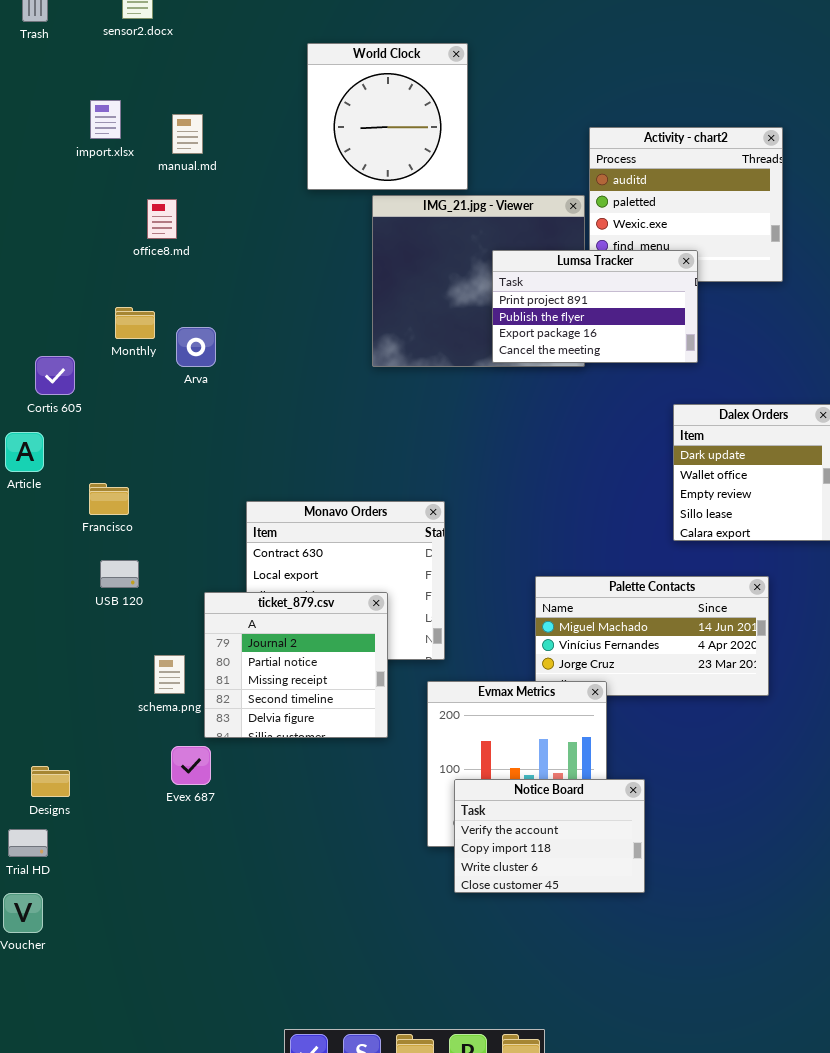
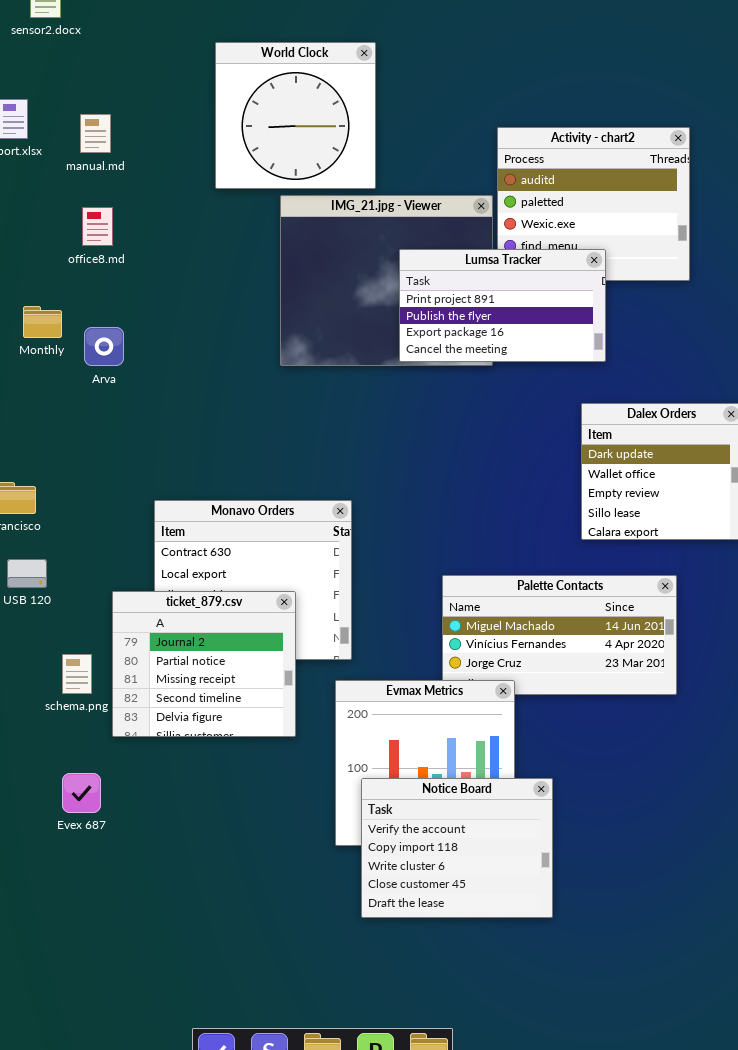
office8.md: [147,199,177,239] -> [82,207,113,246], moved
Evex 687: [171,746,211,785] -> [62,773,101,813], moved
Notice Board: [454,779,645,893] -> [361,778,553,918], resized

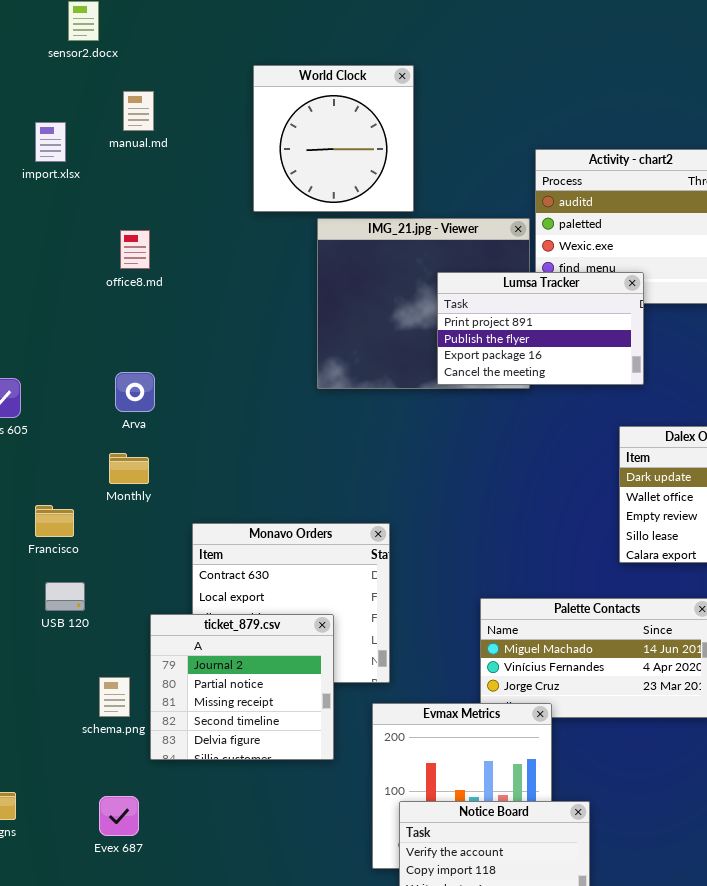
manual.md: [80,114,111,153] -> [123,91,154,131], moved
Monthly: [23,306,62,338] -> [109,453,149,484], moved
Arva: [84,327,124,366] -> [115,372,155,412], moved

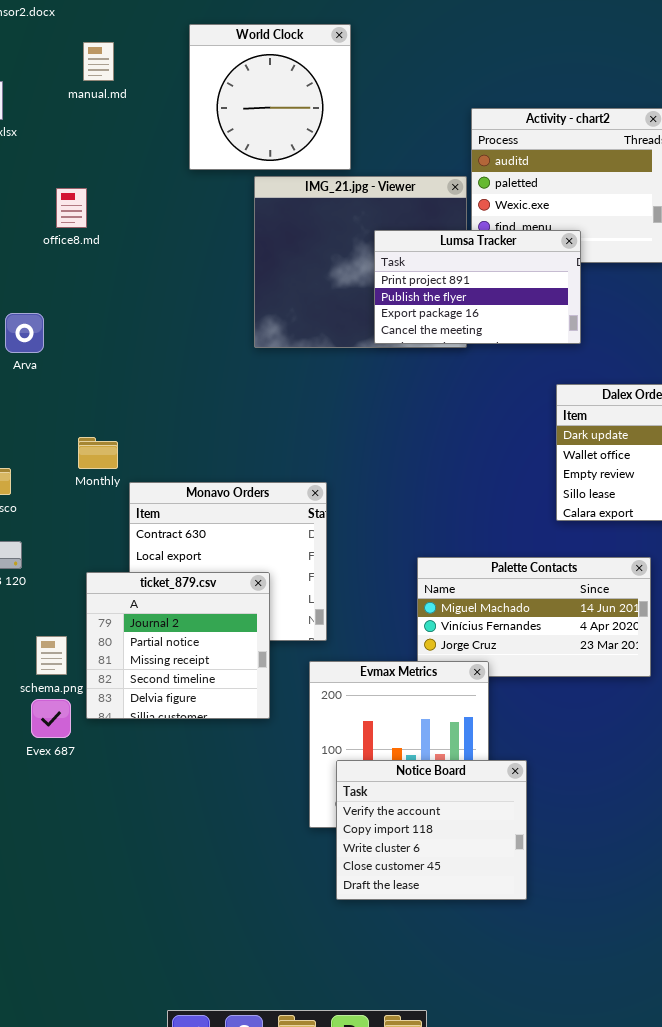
manual.md: [123,91,154,131] -> [83,42,114,81], moved
Arva: [115,372,155,412] -> [5,313,44,353], moved
Monthly: [109,453,149,484] -> [78,437,118,469], moved
Evex 687: [99,796,139,836] -> [31,699,71,738], moved

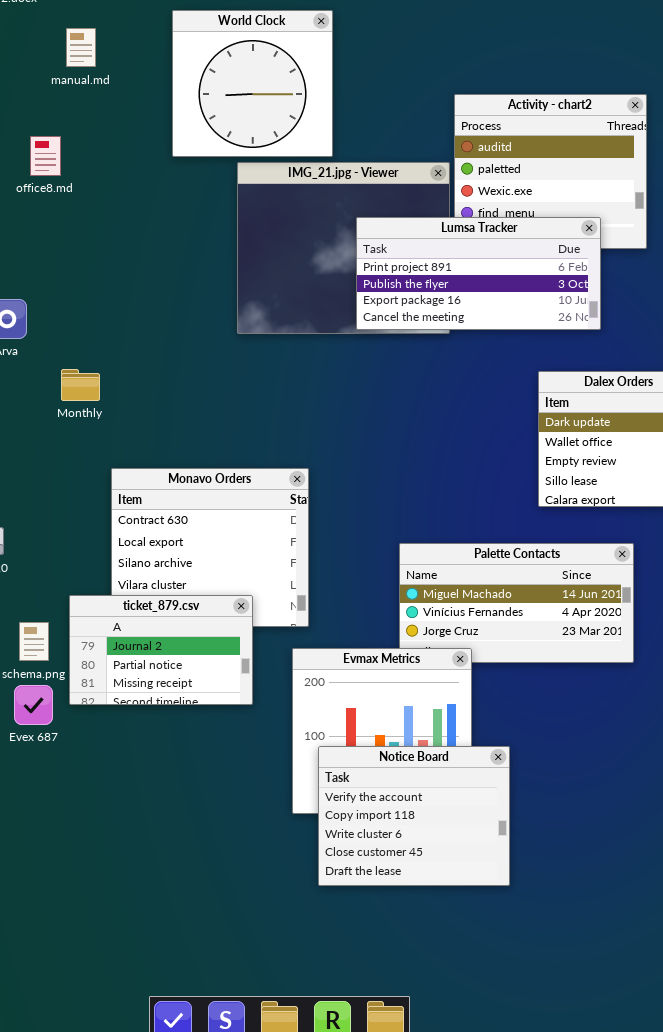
office8.md: [56,188,87,228] -> [30,136,61,176], moved
Lumsa Tracker: [374,230,581,344] -> [356,217,601,330], resized
Monthly: [78,437,118,469] -> [61,369,100,401], moved
ticket_879.csv: [86,572,270,719] -> [69,595,253,705], resized

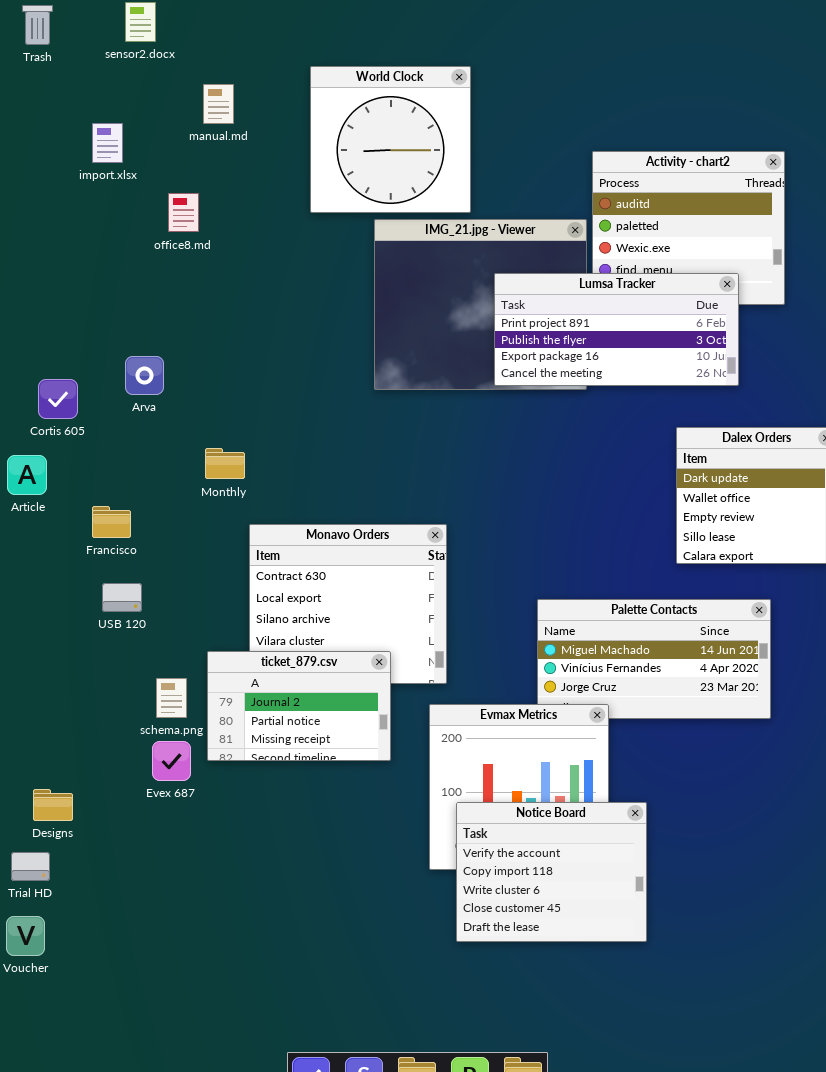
Monthly: [61,369,100,401] -> [205,448,245,479], moved

